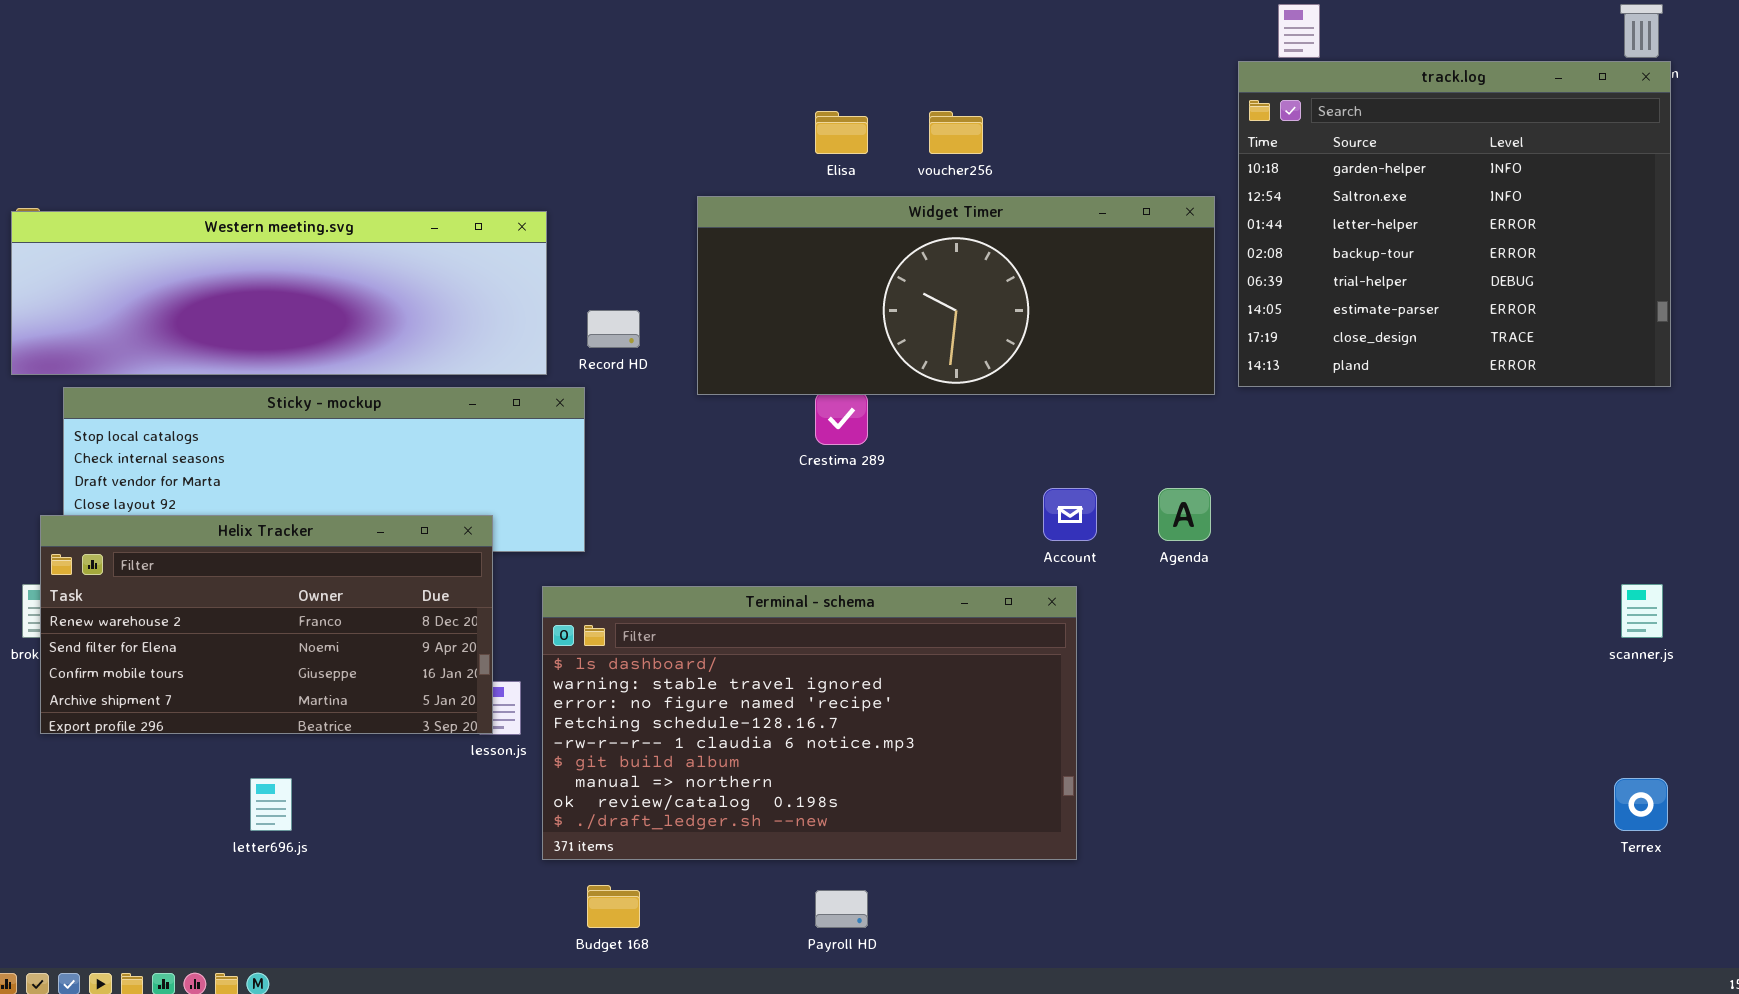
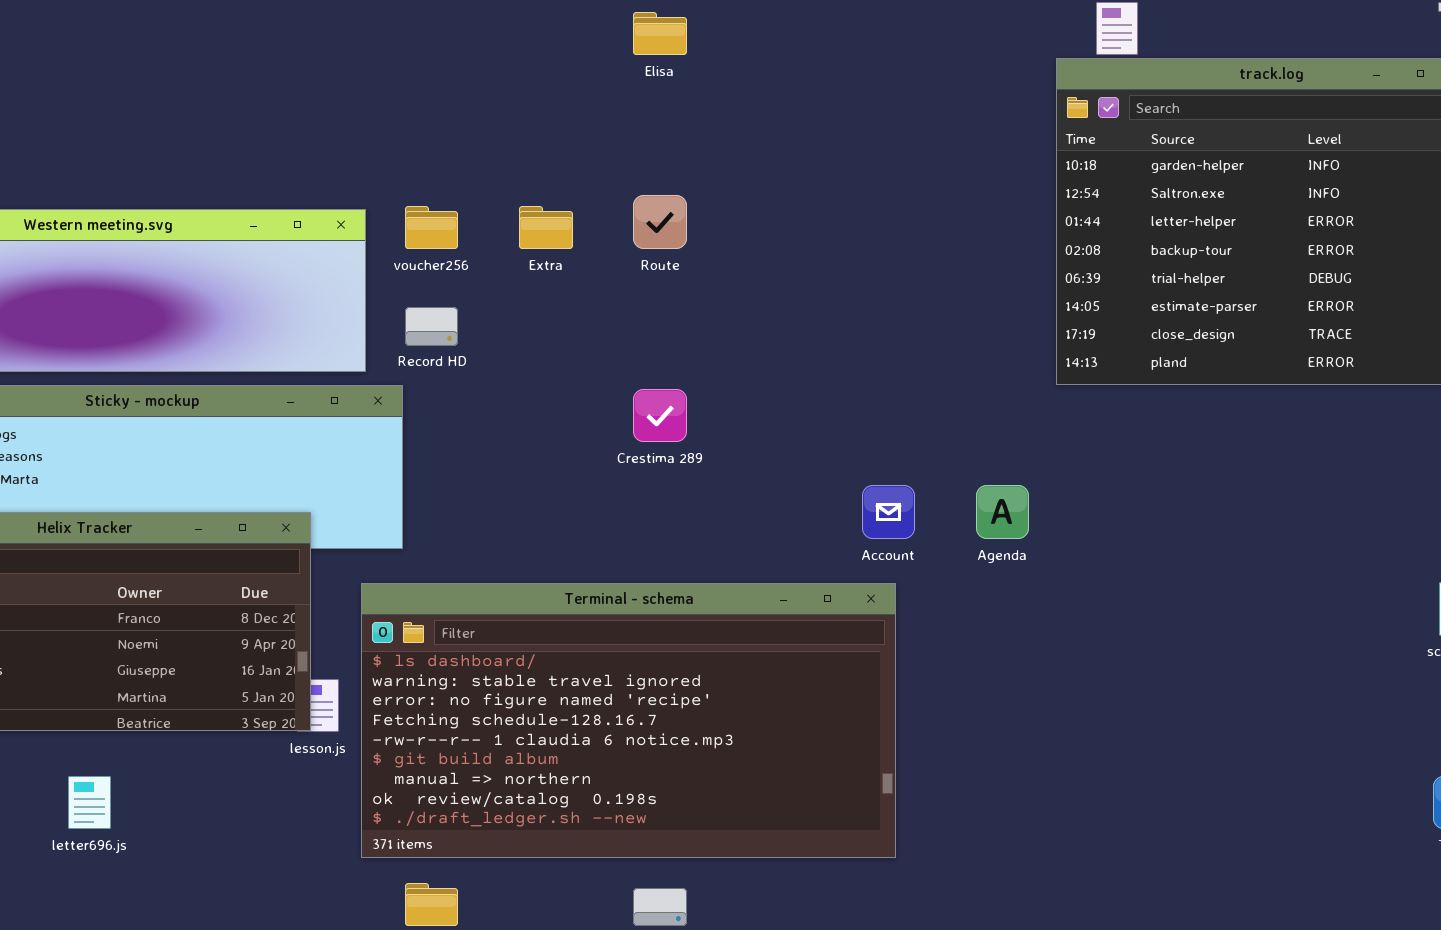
Elisa: [815,111,868,154] -> [633,12,687,55], moved
voucher256: [929,111,983,154] -> [405,206,458,249], moved
Widget Timer: [697,196,1215,395] -> none, closed

